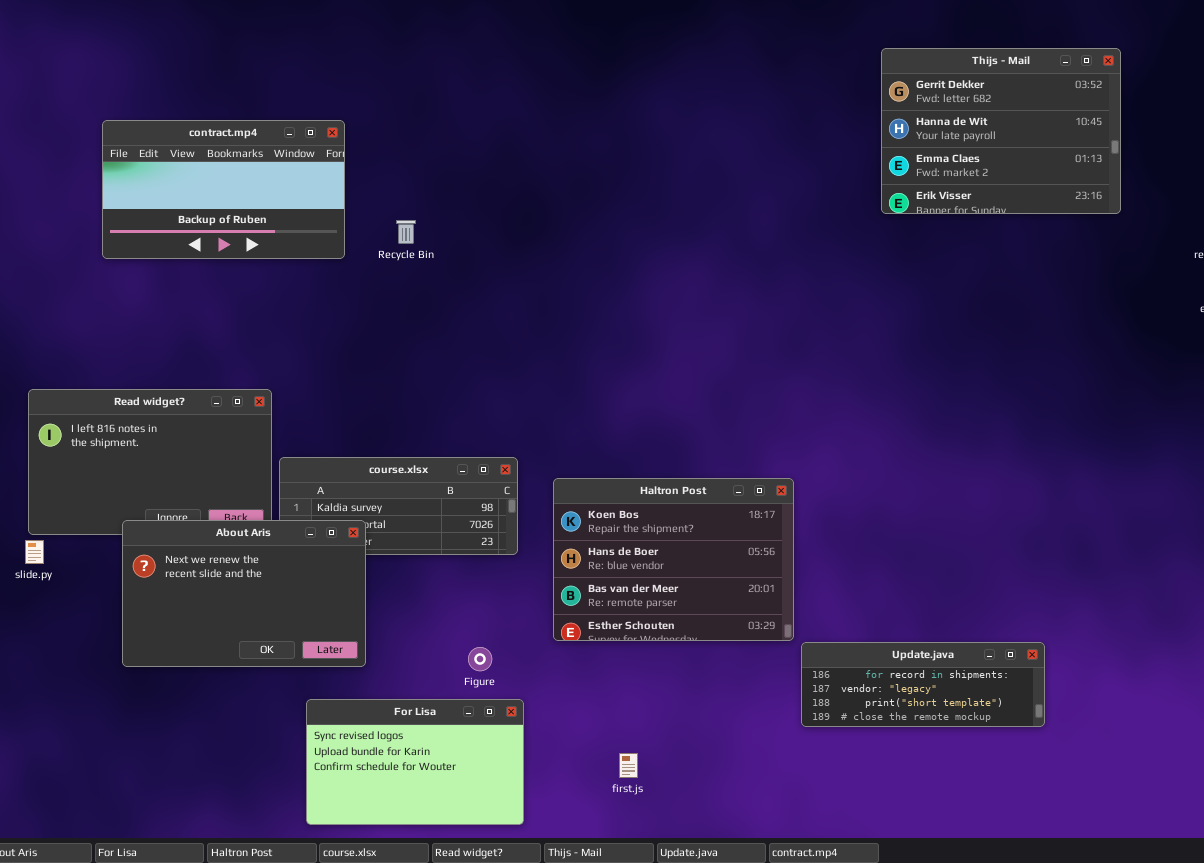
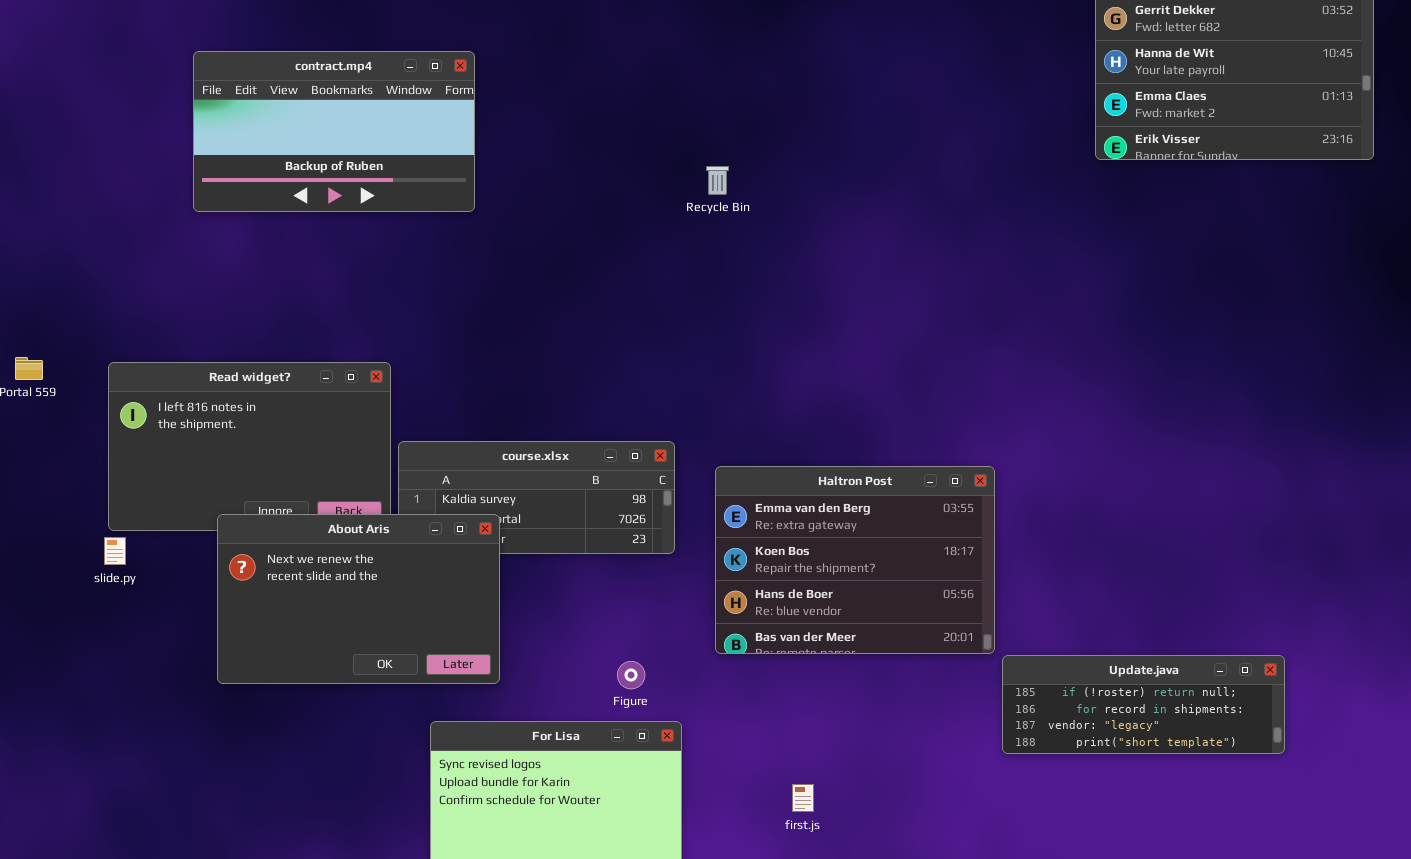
Recycle Bin: [396,220,416,244] -> [706,166,729,195], moved
Haltron Post: [553,478,794,641] -> [715,466,995,654], scrolled up 1 row
Update.java: [801,642,1045,727] -> [1002,655,1285,754], scrolled up 1 row

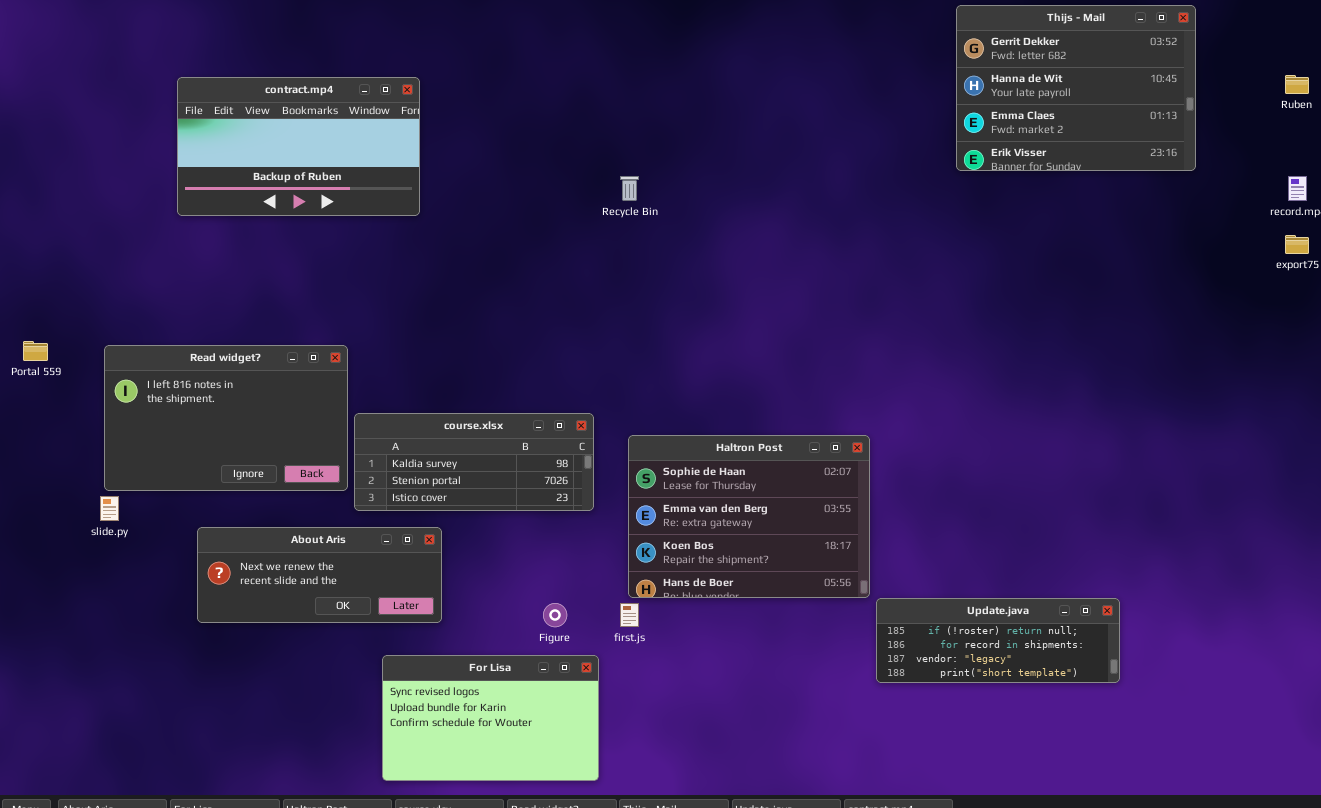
Haltron Post: [715,466,995,654] -> [628,435,870,598], scrolled up 1 row
About Aris: [217,514,500,684] -> [197,527,442,623], resized
first.js: [792,784,814,812] -> [620,603,639,627], moved

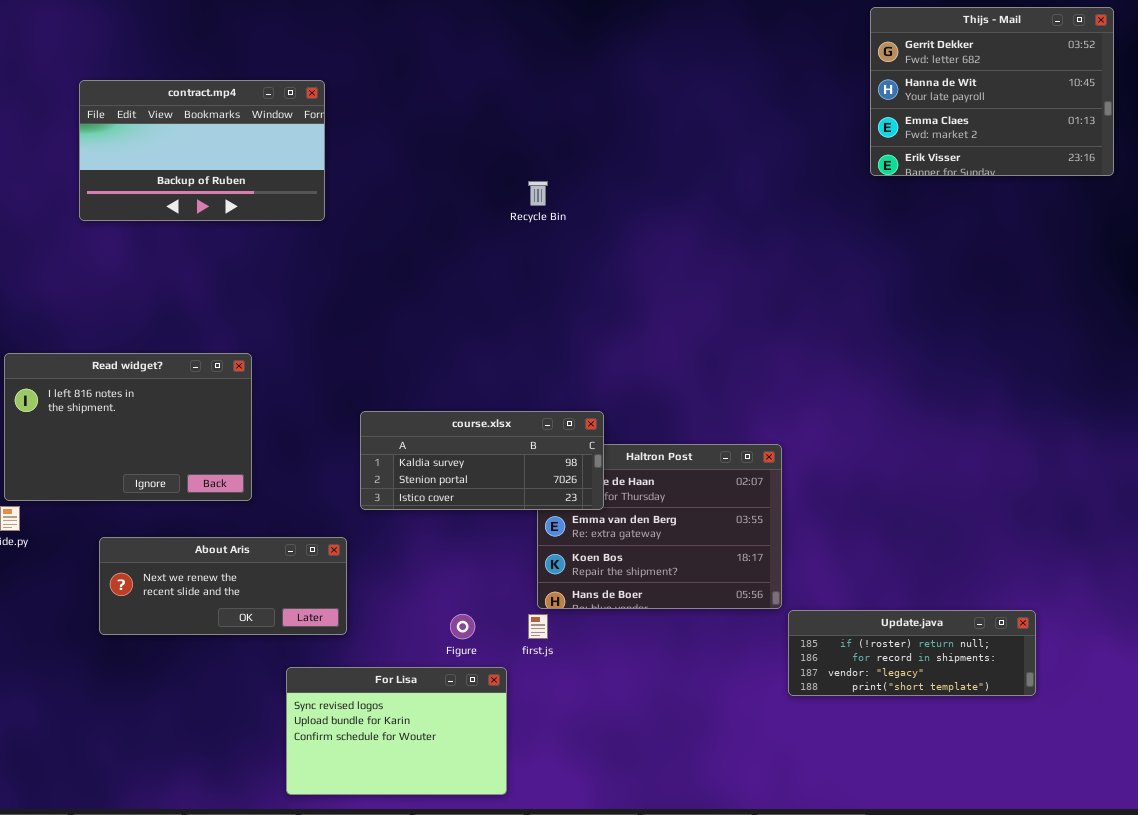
course.xlsx: [354,413,594,511] -> [360,411,604,510], moved

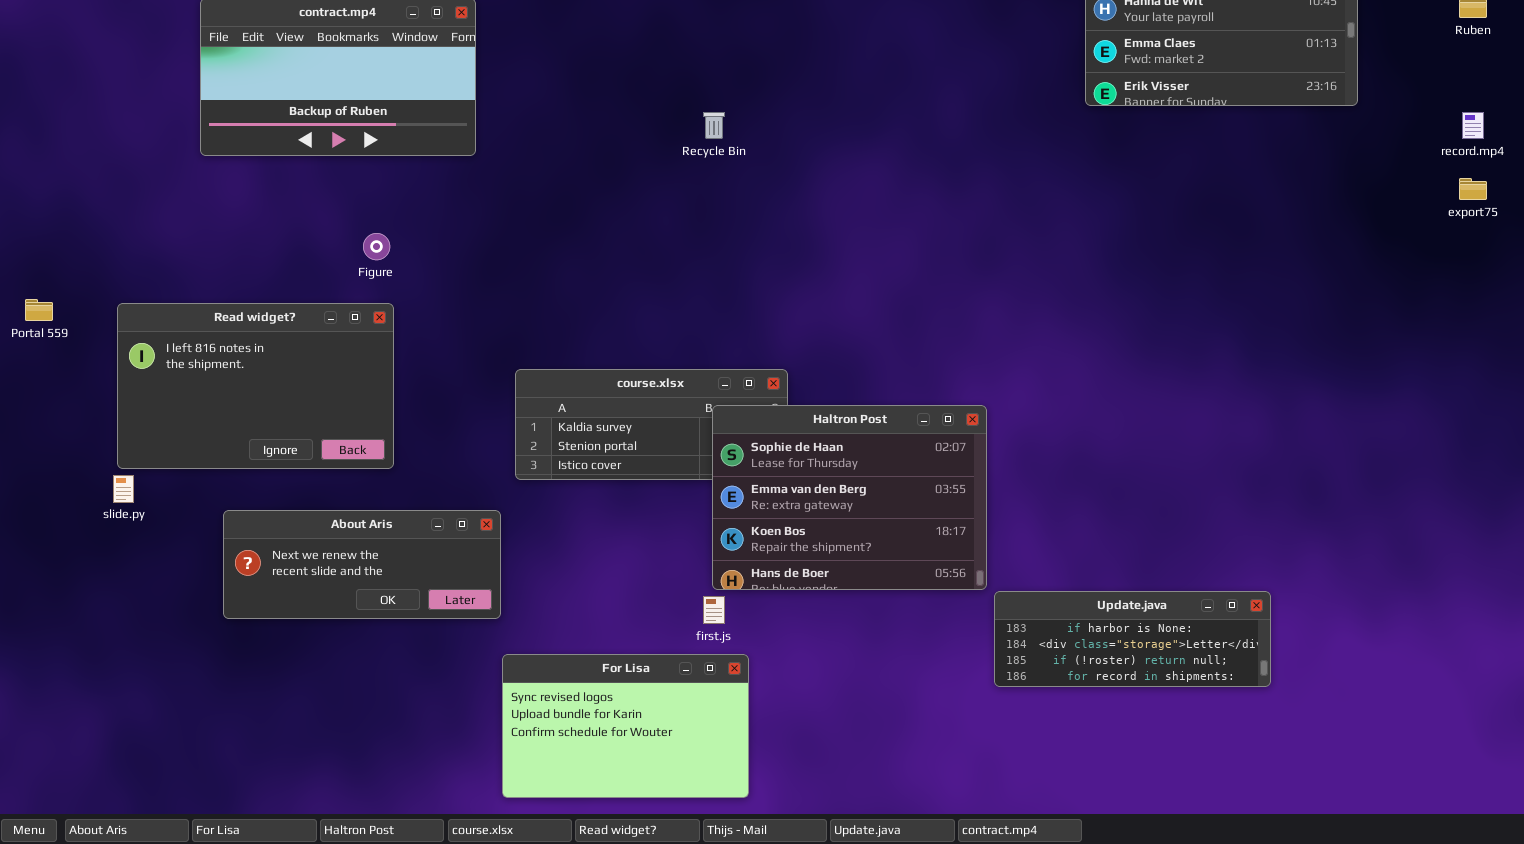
Haltron Post: [537,444,782,609] -> [712,405,987,590], raised
Update.java: [788,610,1036,696] -> [994,591,1271,687], scrolled up 2 rows
Figure: [450,614,475,639] -> [363,233,390,260], moved
For Lisa: [286,667,507,795] -> [502,654,749,798], moved

